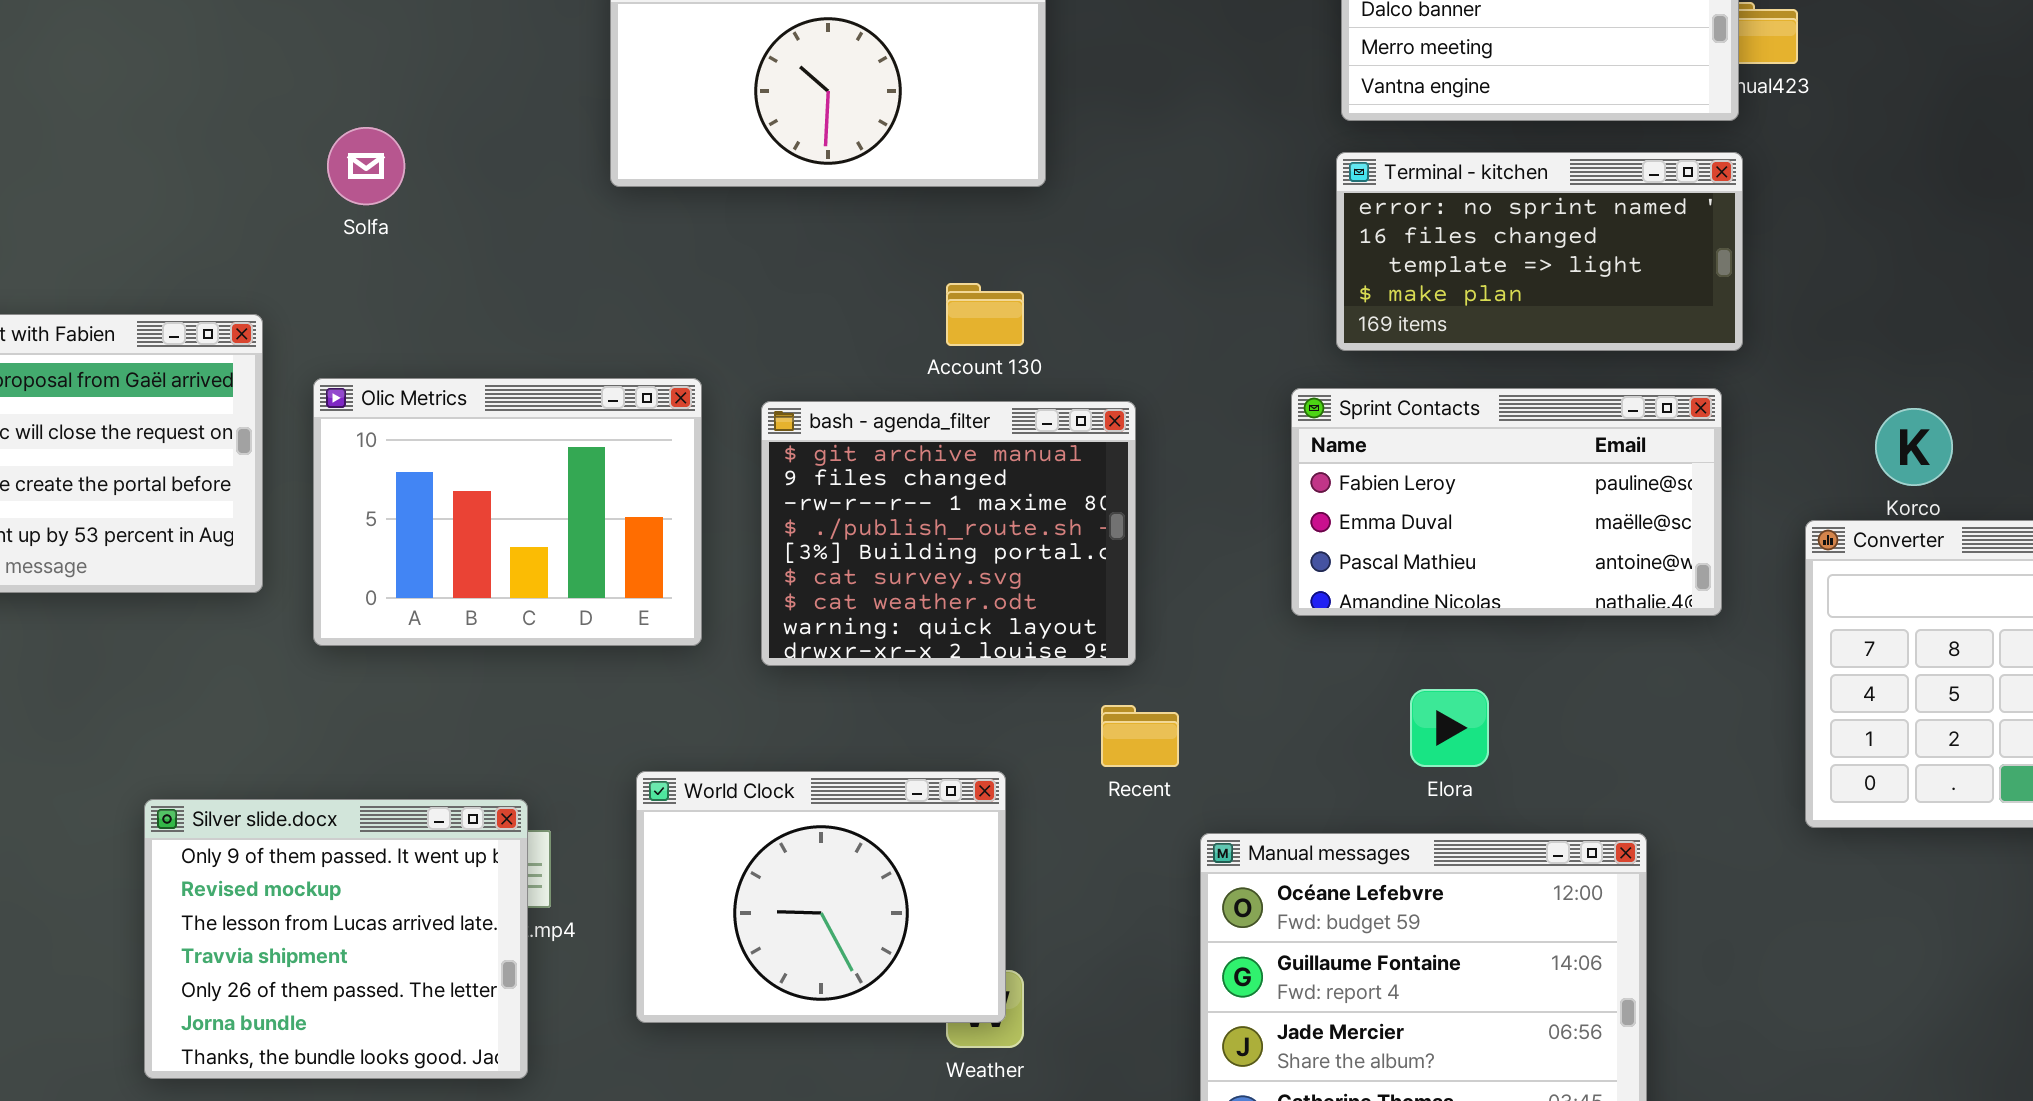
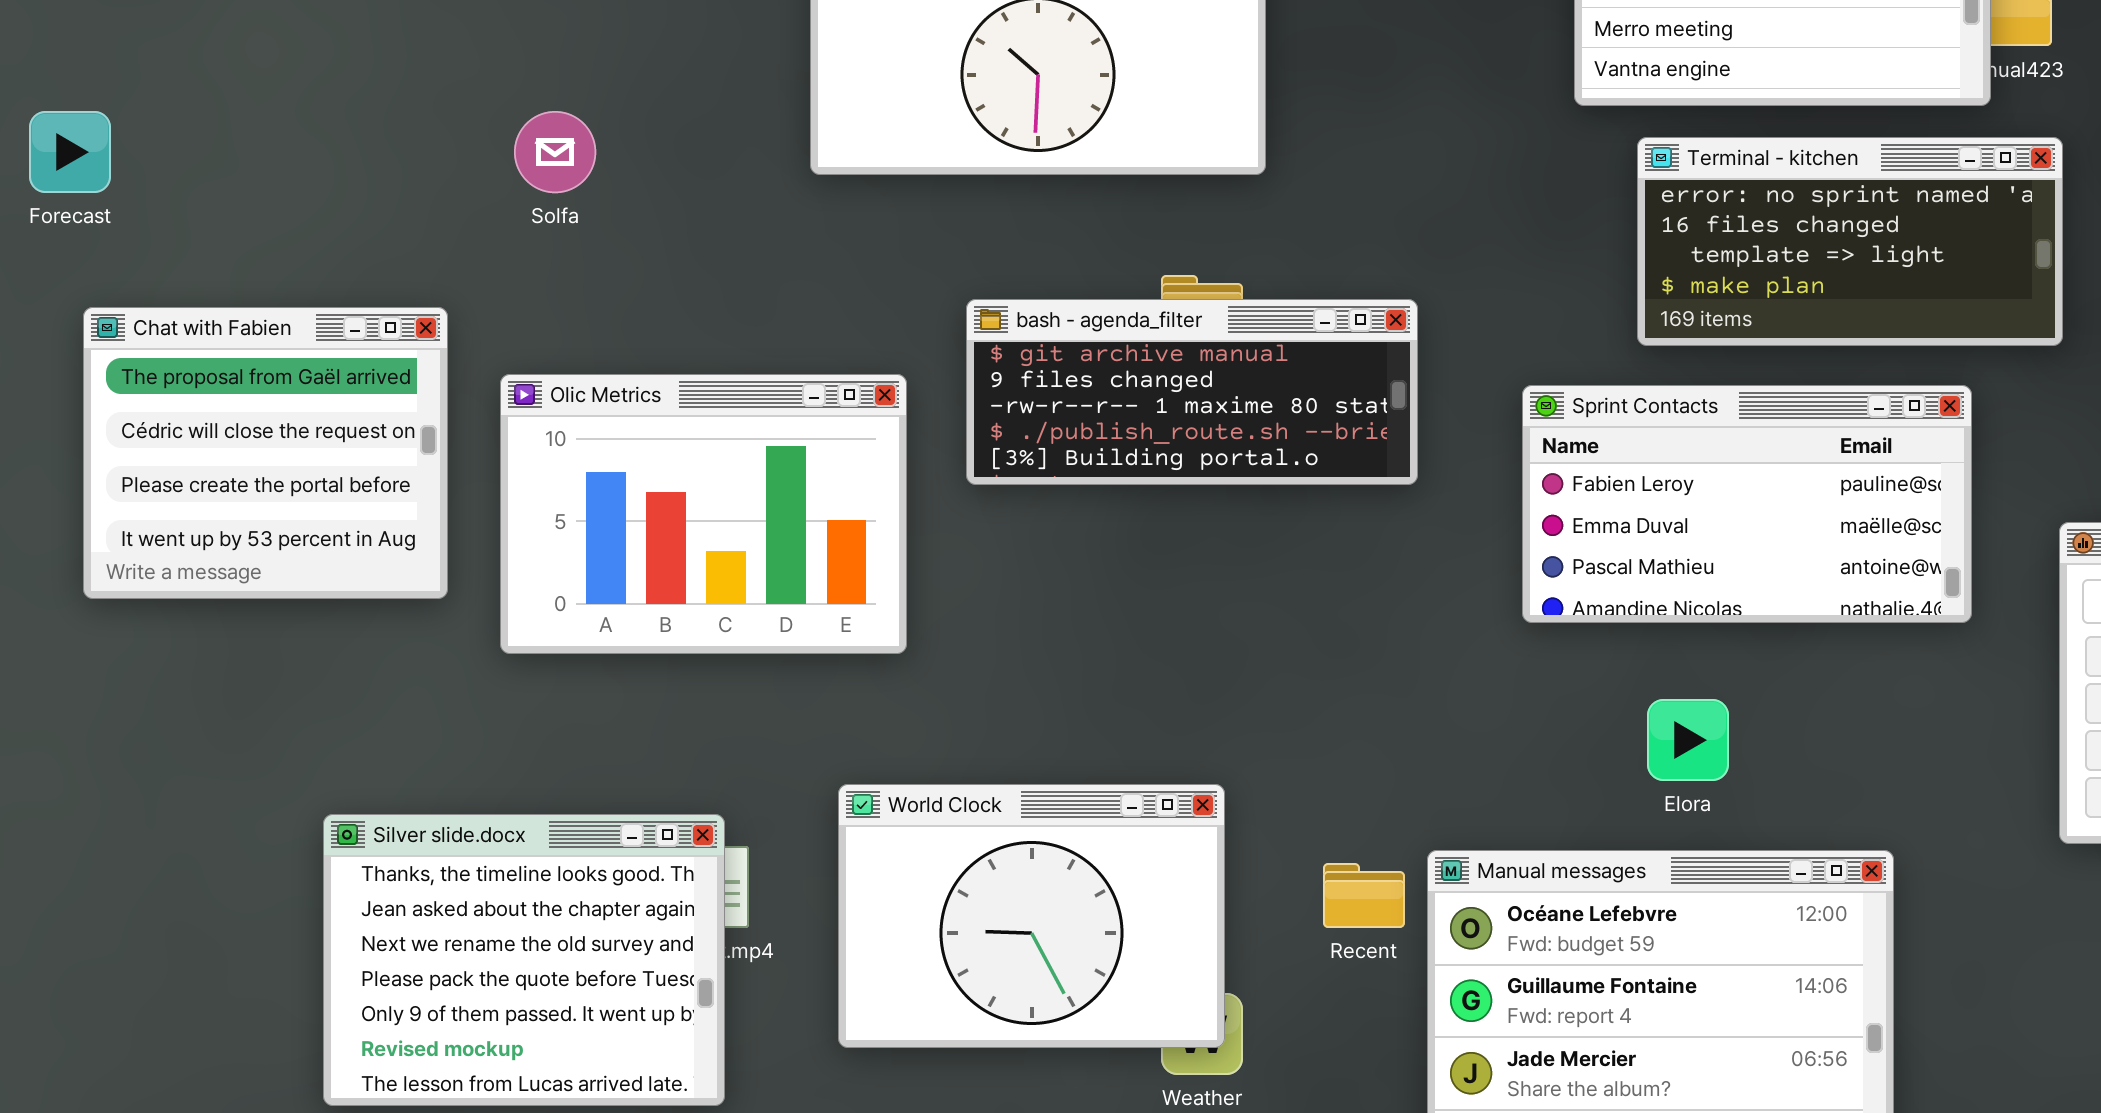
Terminal - kitchen: [1336,152,1743,351] -> [1637,137,2063,346], moved
bash - agenda_filter: [761,401,1136,666] -> [966,299,1418,485], moved, resized
Recent: [1101,705,1179,767] -> [1323,863,1405,928], moved
Silver slide.docx: [144,799,528,1079] -> [323,814,725,1106], scrolled up 4 rows

